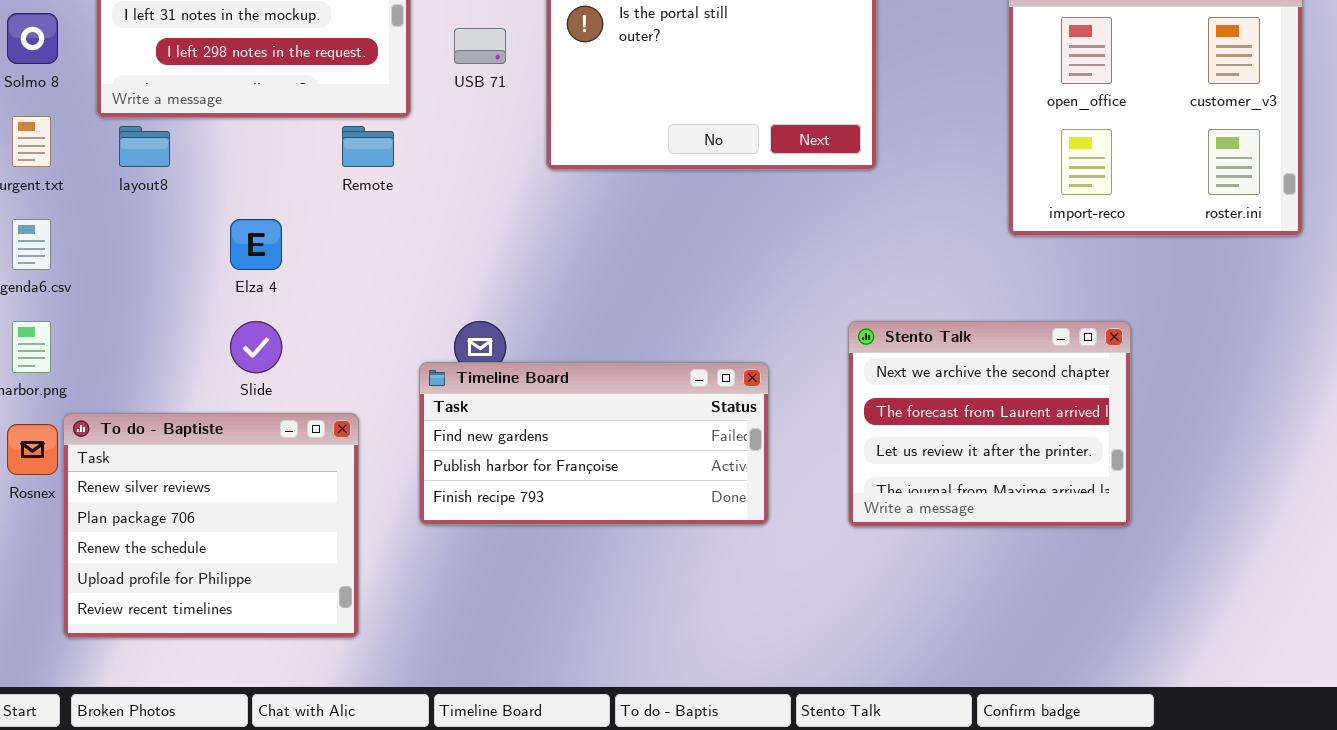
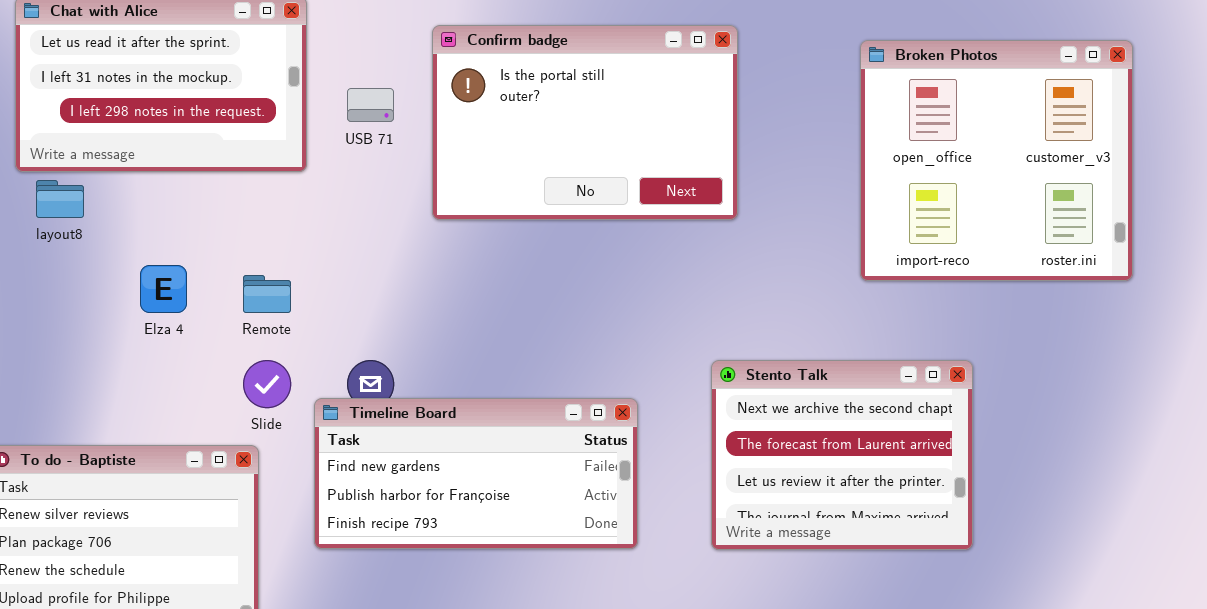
Remote: [342,126,394,167] -> [243,275,291,313], moved
Slide: [230,321,282,373] -> [243,360,291,408], moved

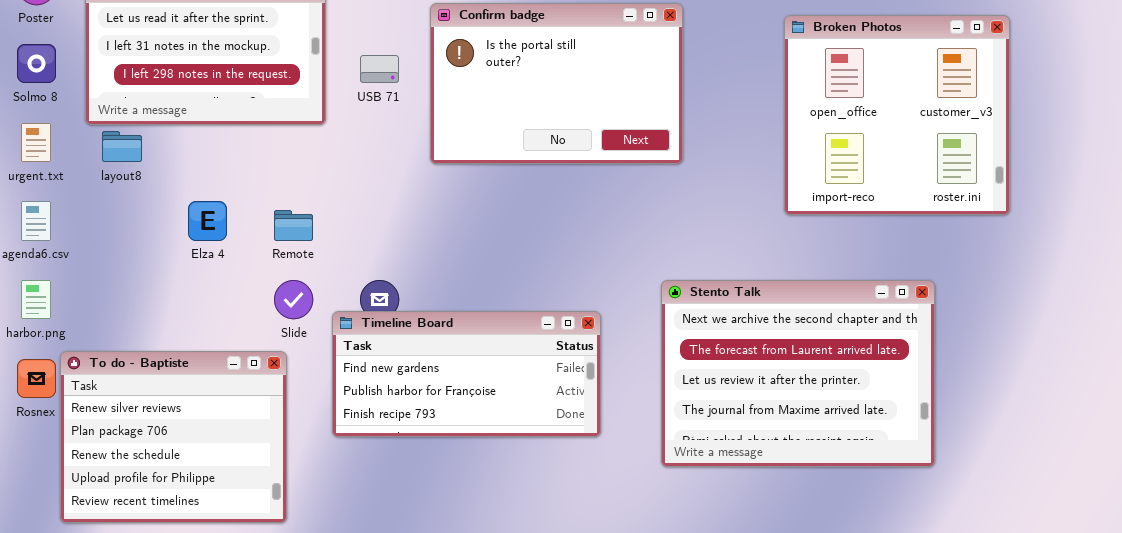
Stento Talk: [711,360,973,550] -> [661,280,935,467], resized

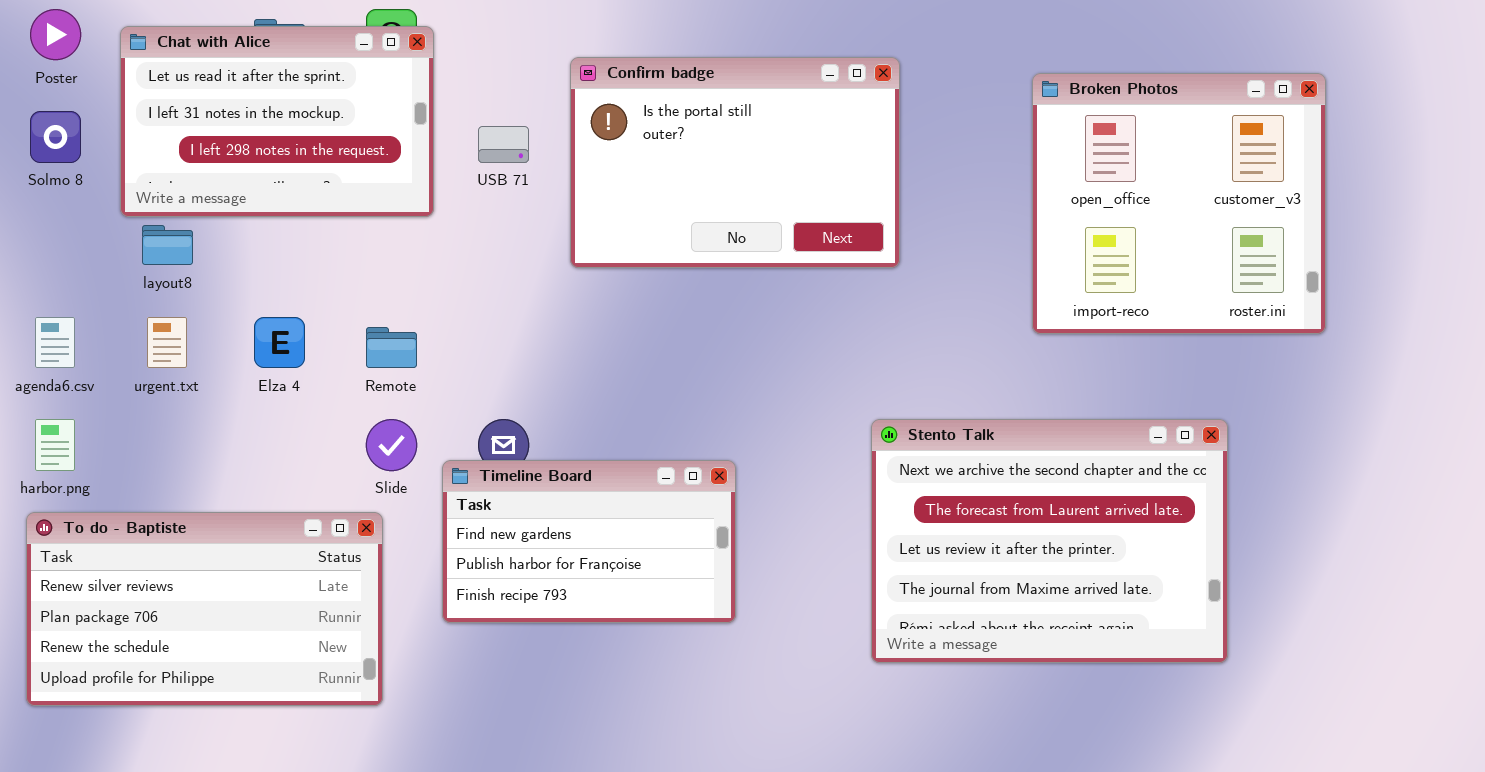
urgent.txt: [21,123,51,162] -> [147,317,187,368], moved
Timeline Board: [332,311,601,437] -> [442,460,736,623], resized
To do - Baptiste: [60,351,287,523] -> [26,512,383,706], resized

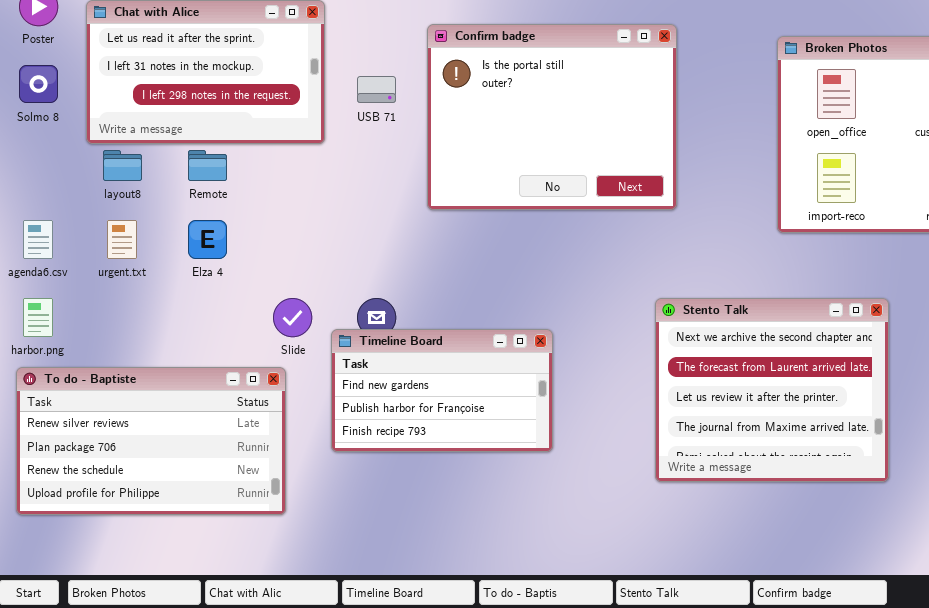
Confirm badge: [570,57,900,268] -> [427,24,677,210], resized
Remote: [366,327,417,368] -> [188,150,227,181], moved
Stento Talk: [871,419,1228,663] -> [655,298,889,482], resized

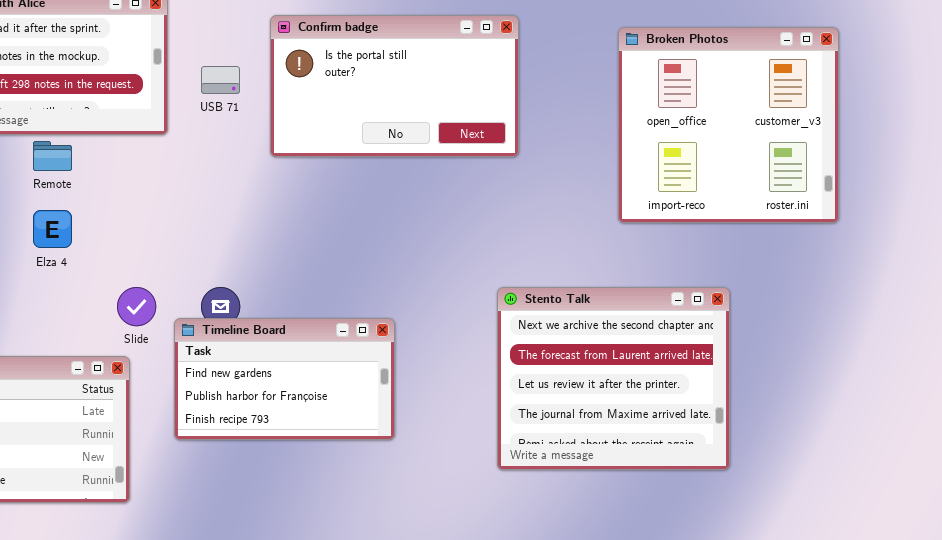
Confirm badge: [427,24,677,210] -> [270,15,519,157], resized

